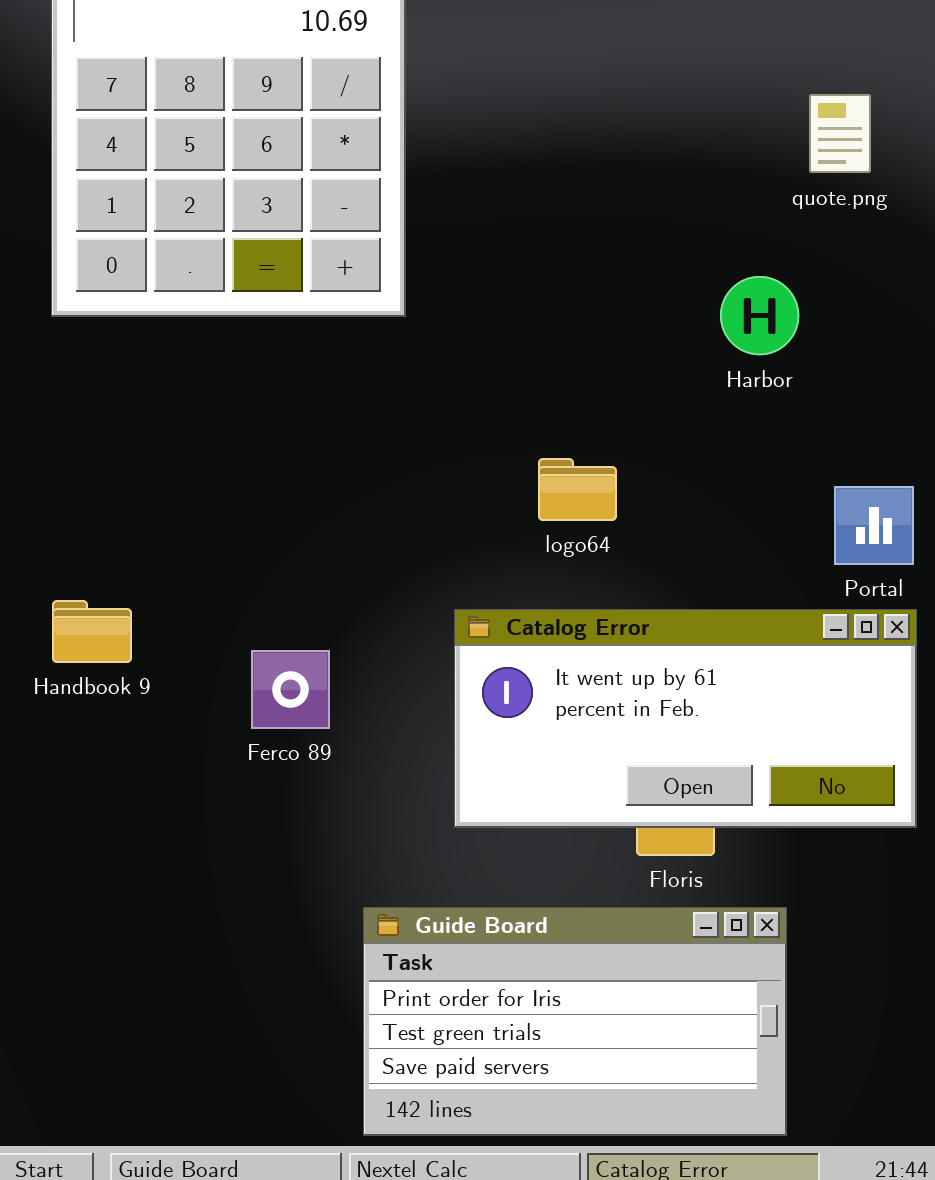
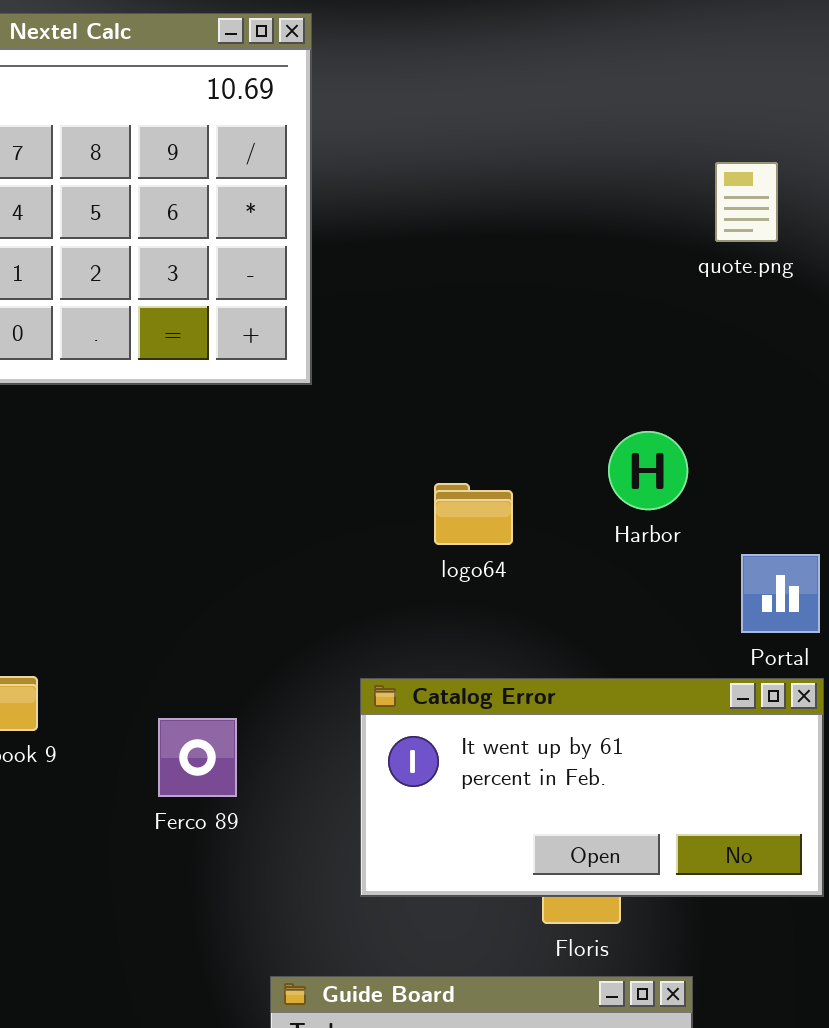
Harbor: [720,276,799,355] -> [608,431,688,510], moved
logo64: [538,458,617,521] -> [434,483,513,545], moved

